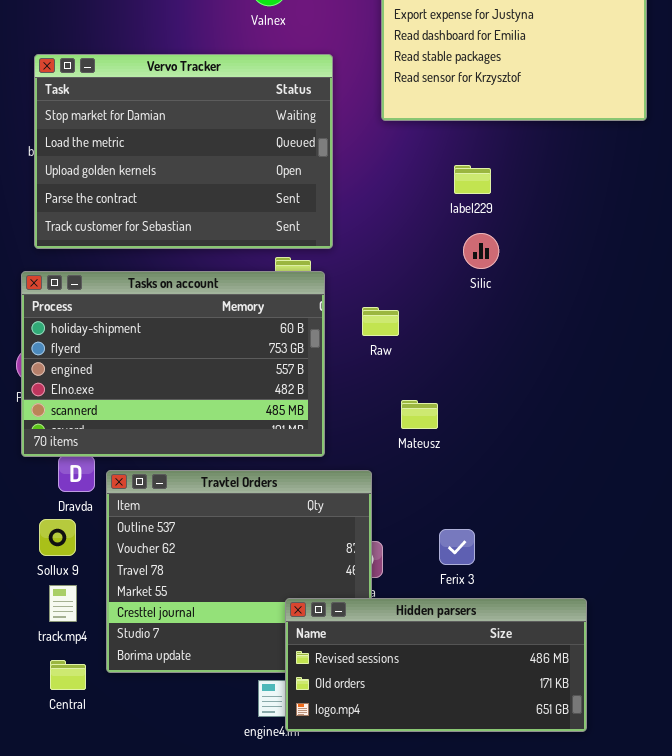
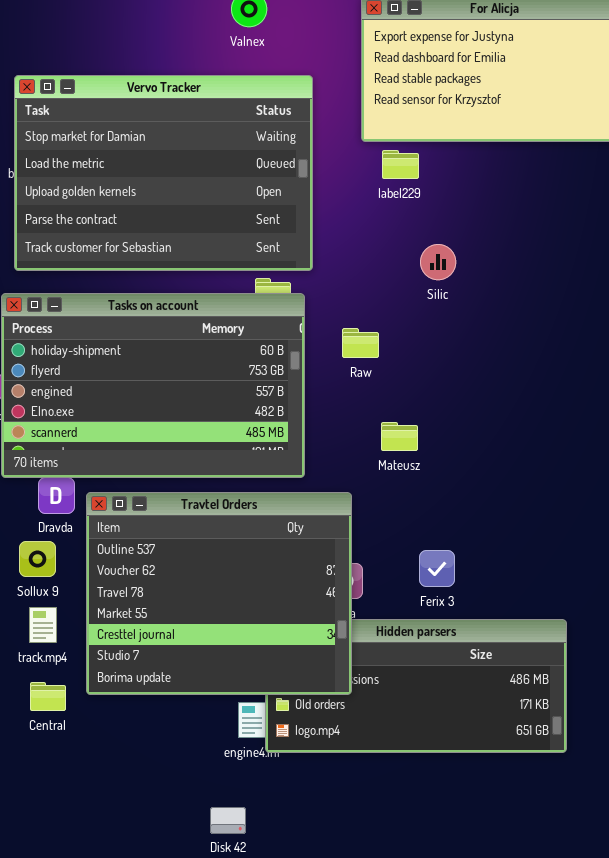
label229: [454,165,491,194] -> [382,150,419,179], moved
Silic: [463,233,499,269] -> [420,244,456,280], moved
Travtel Orders: [106,470,372,673] -> [86,492,352,695], raised

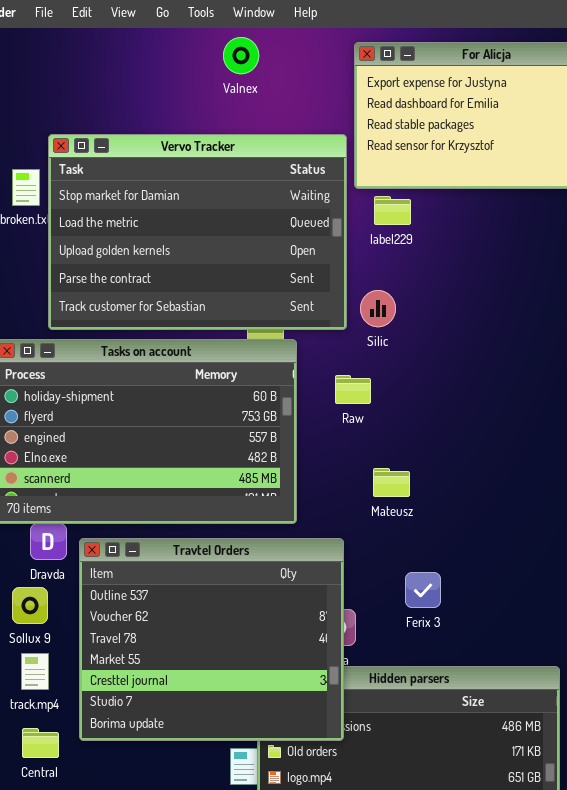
Vervo Tracker: [14,75,313,271] -> [48,134,347,330], moved
Silic: [420,244,456,280] -> [360,290,396,327], moved
Ferix 3: [419,550,455,587] -> [405,572,441,608], moved

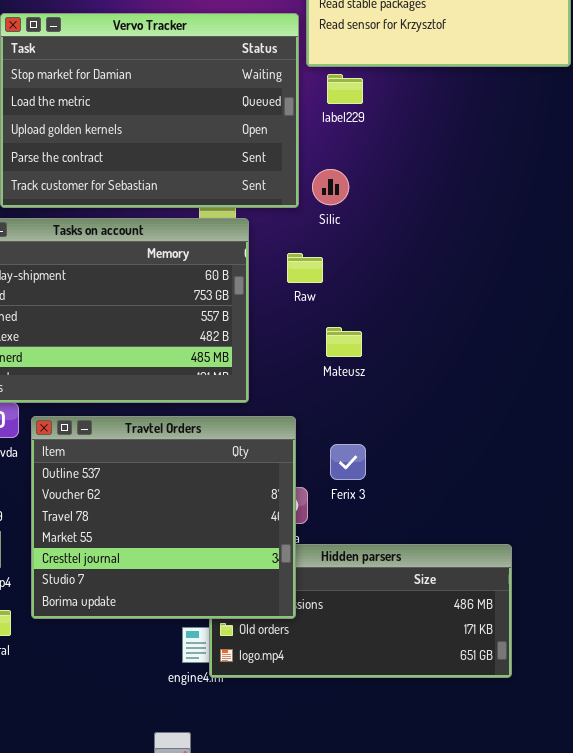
Mateusz: [373,468,410,497] -> [326,327,362,357], moved
Ferix 3: [405,572,441,608] -> [330,444,366,480], moved

